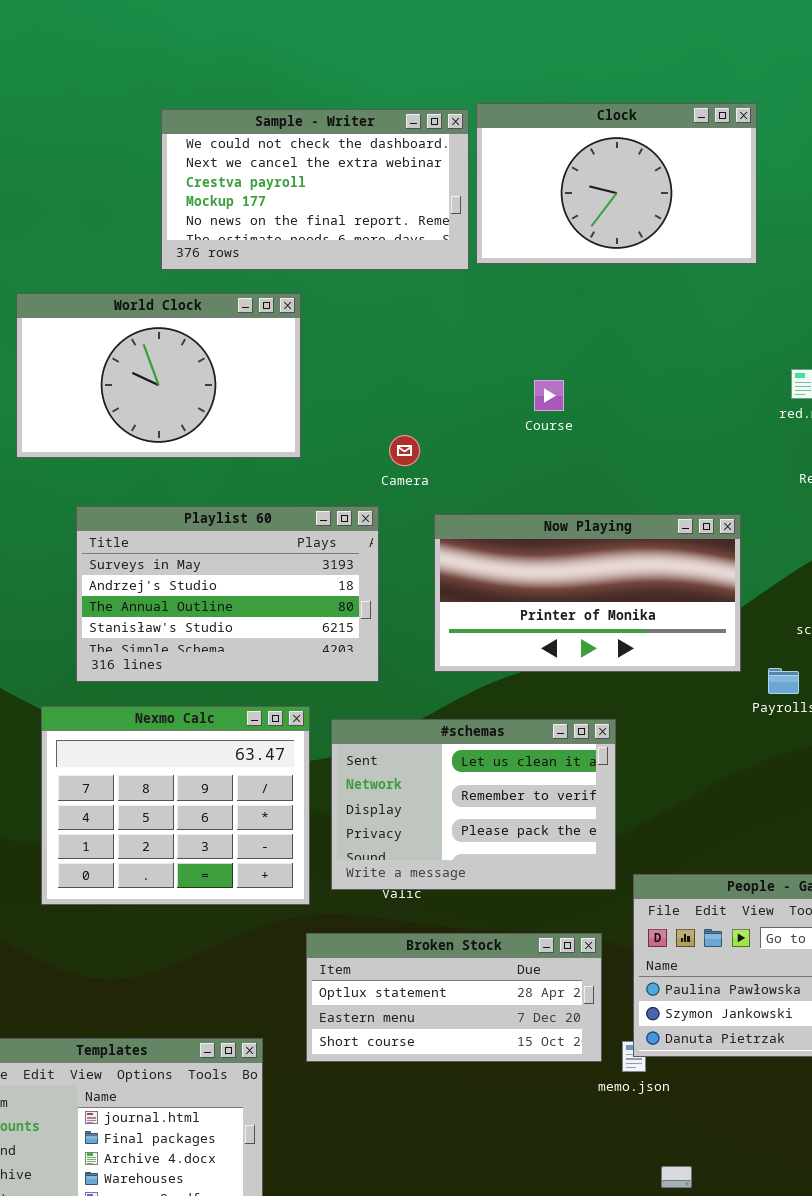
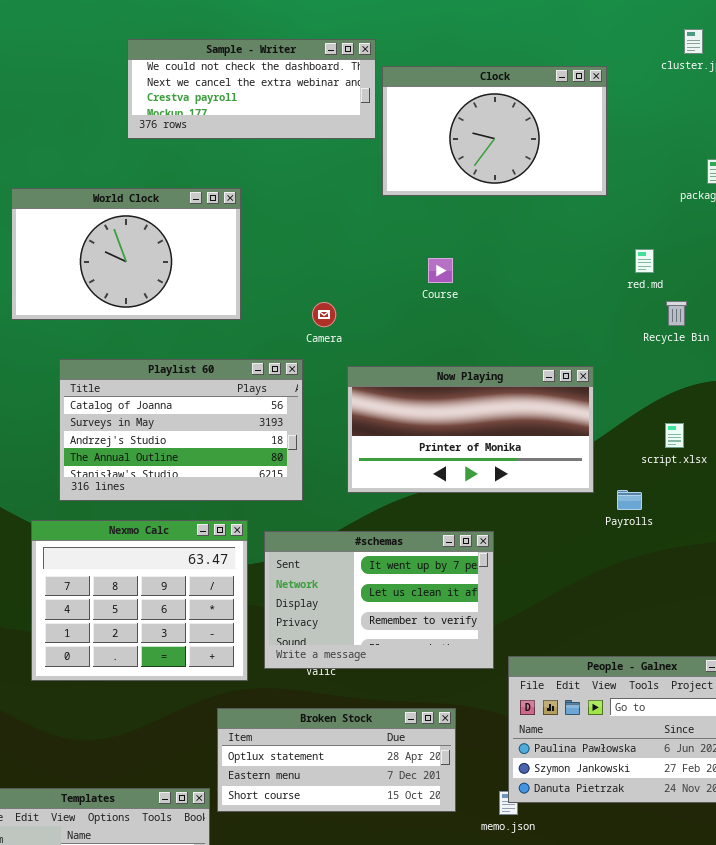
Clock: [476,103,757,264] -> [382,66,607,196], moved
Sample - Writer: [161,109,469,270] -> [127,39,376,139], resized
Playlist 60: [76,506,379,682] -> [59,359,303,501], scrolled up 1 row
#schemas: [331,719,616,890] -> [264,531,494,669], scrolled up 1 row
Broken Stock: [306,933,602,1062] -> [217,708,456,812], moved

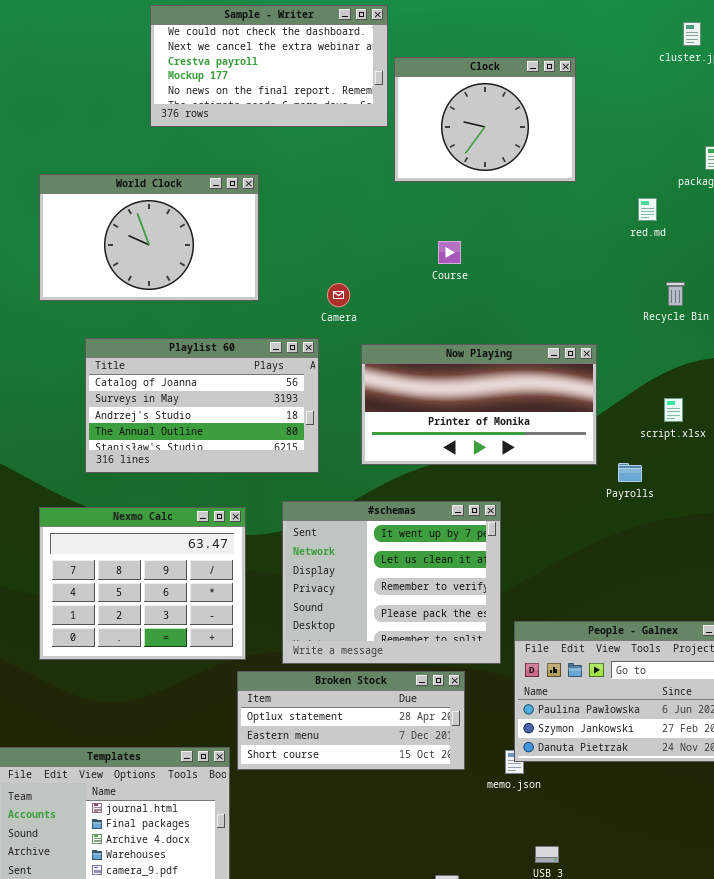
Sample - Writer: [127,39,376,139] -> [150,5,388,127], resized
Clock: [382,66,607,196] -> [394,57,576,182], resized
red.md: [635,249,654,273] -> [638,198,657,221], moved
Nexmo Calc: [31,520,248,681] -> [39,507,246,660], moved
#schemas: [264,531,494,669] -> [282,501,501,664], resized

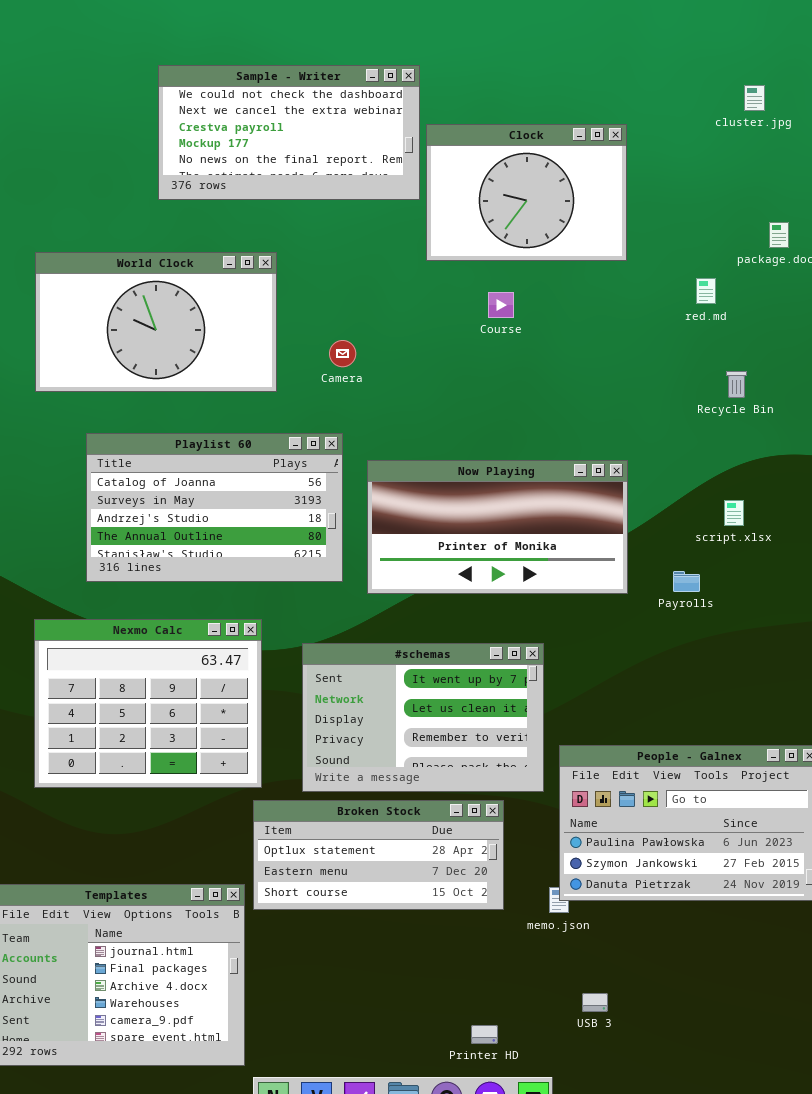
Course: [438,241,461,264] -> [488,292,514,318], moved
Camera: [327,283,350,307] -> [329,340,356,367], moved
Now Playing: [361,344,597,465] -> [367,460,628,594], moved
#schemas: [282,501,501,664] -> [302,643,544,792], resized

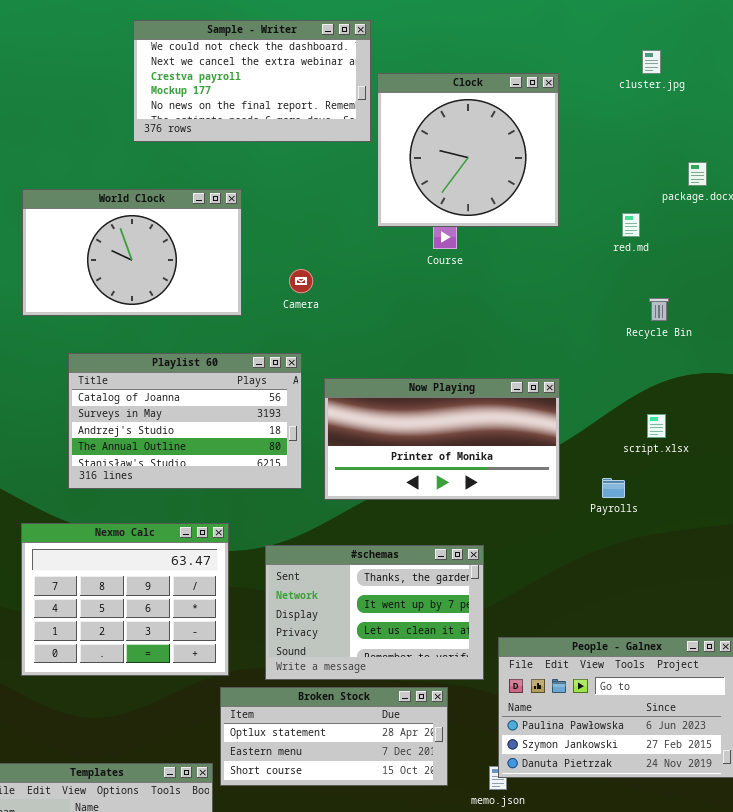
cluster.jpg: [744,85,765,111] -> [642,50,661,74], moved
Clock: [426,124,627,261] -> [377,73,559,227], resized
#schemas: [302,643,544,792] -> [265,545,484,680], scrolled up 1 row

